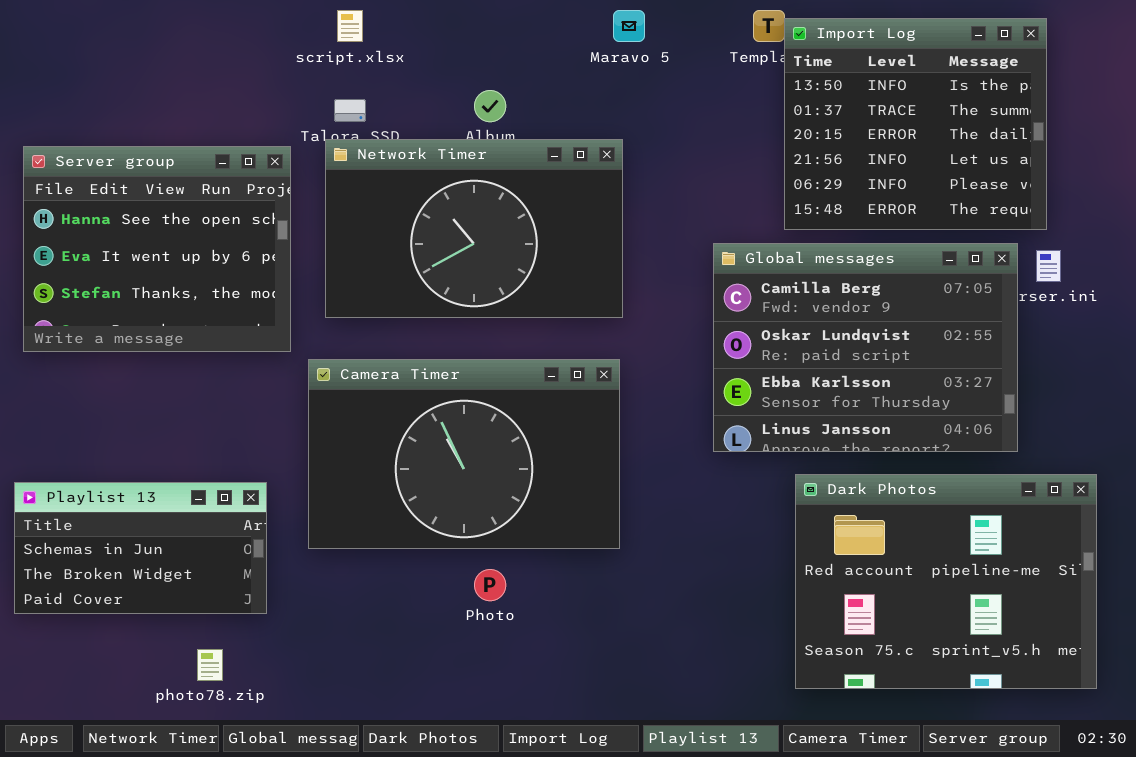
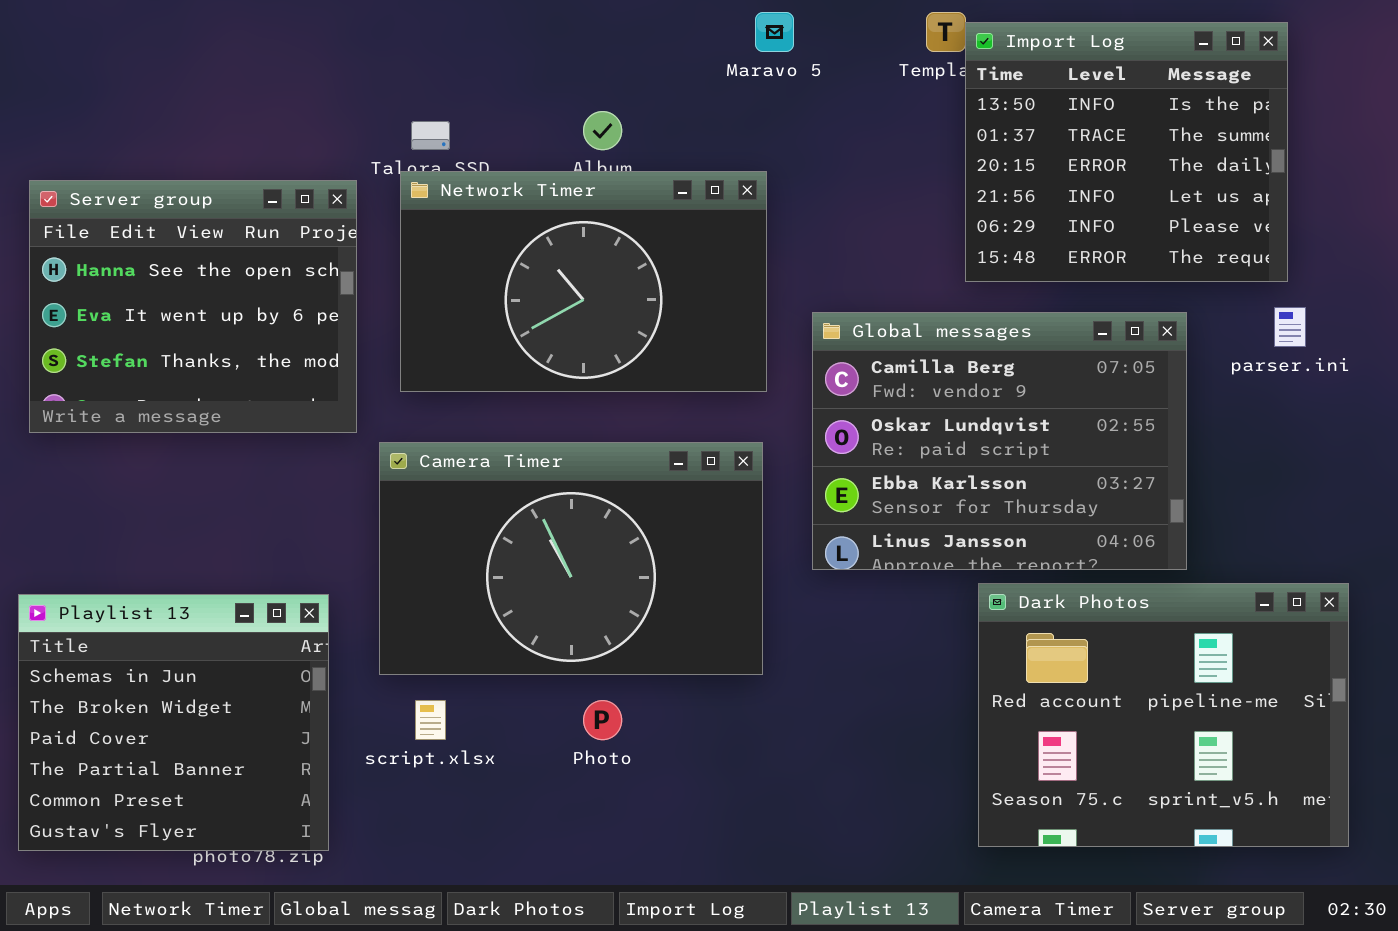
script.xlsx: [337,10,363,42] -> [415,700,446,740], moved
Global messages: [713,243,1018,452] -> [812,312,1187,570], moved
Playlist 13: [14,482,267,614] -> [18,594,329,851], resized

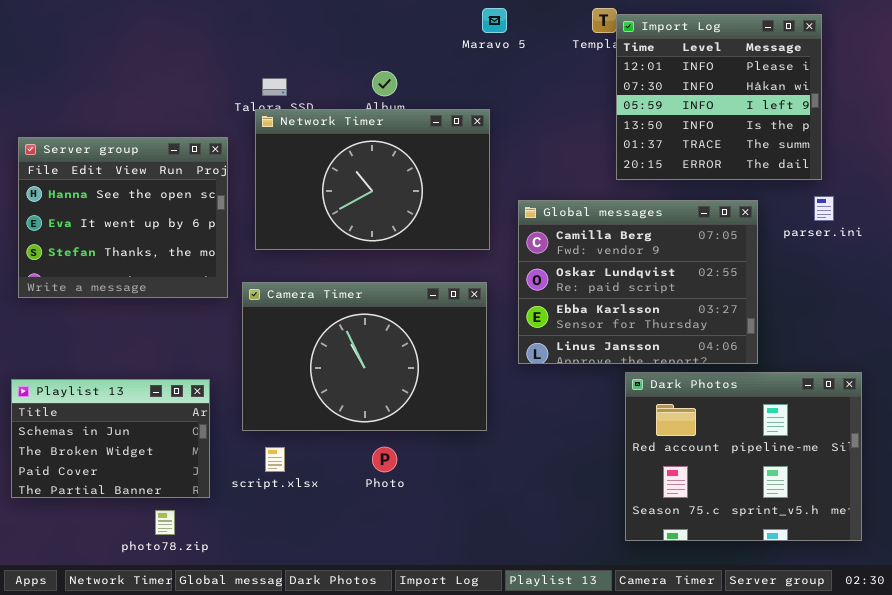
Import Log: [965,22,1288,282] -> [616,14,822,180], scrolled up 3 rows
Server group: [29,180,357,433] -> [18,137,228,298], moved
Playlist 13: [18,594,329,851] -> [11,379,210,498], resized

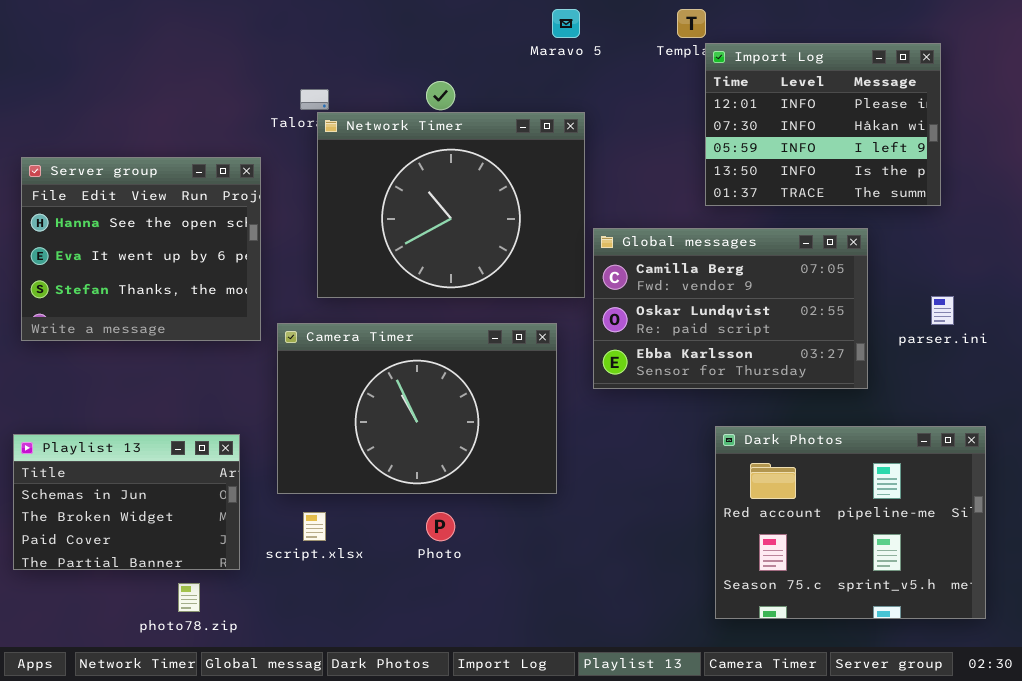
Import Log: [616,14,822,180] -> [705,43,941,206], resized
Network Timer: [255,109,490,250] -> [317,112,585,298], moved, resized
parser.ini: [814,196,834,221] -> [931,296,954,325], moved
Global messages: [518,200,758,364] -> [593,228,868,389], resized

